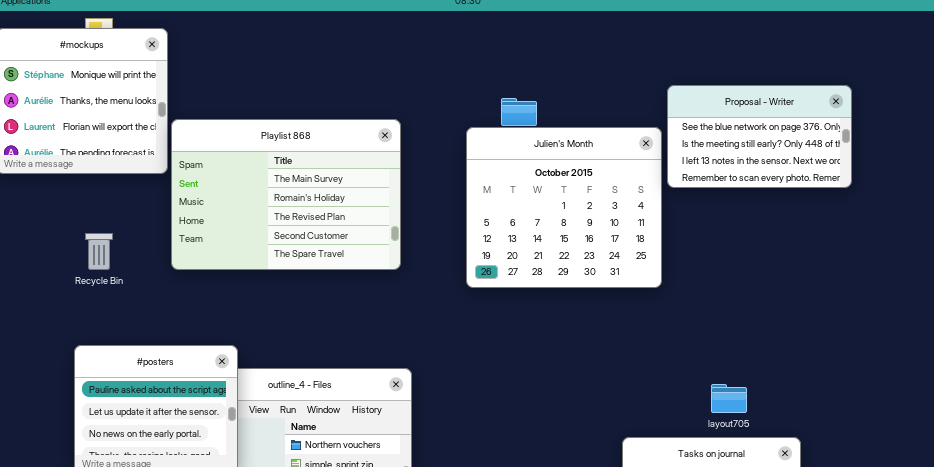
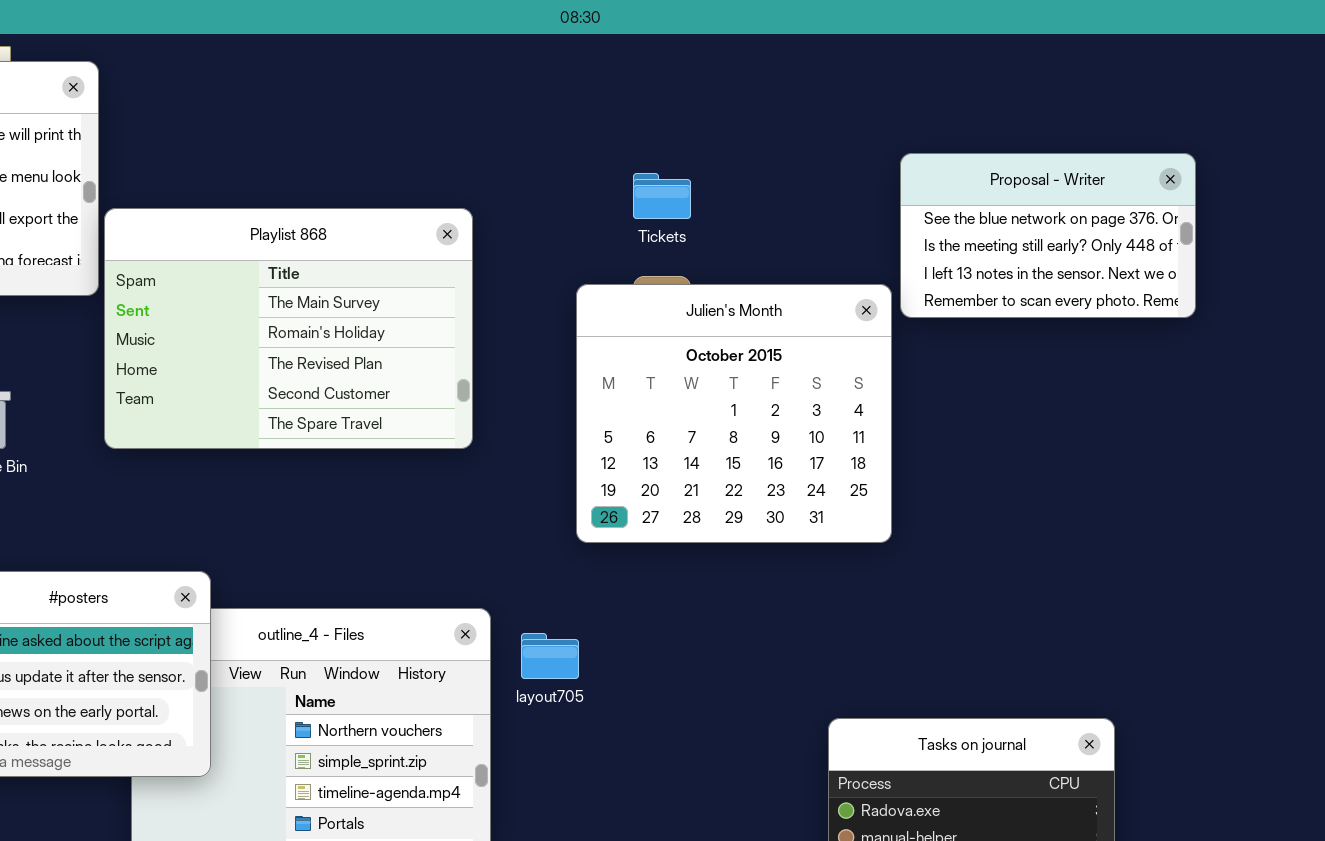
Julien's Month: [466,127,662,288] -> [576,284,892,543], moved
layout705: [711,384,747,413] -> [521,633,579,679], moved

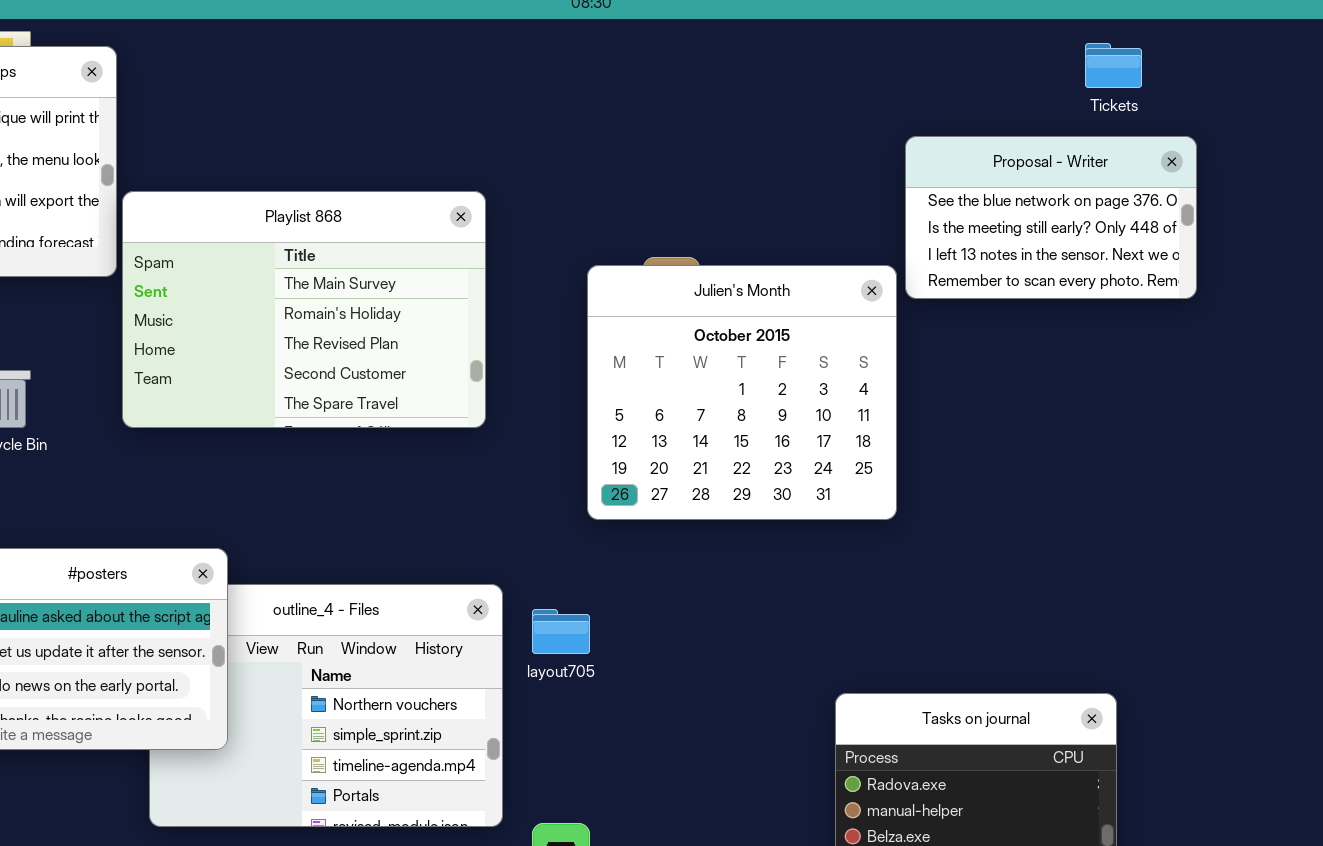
Tickets: [633,173,691,219] -> [1085,43,1142,88], moved

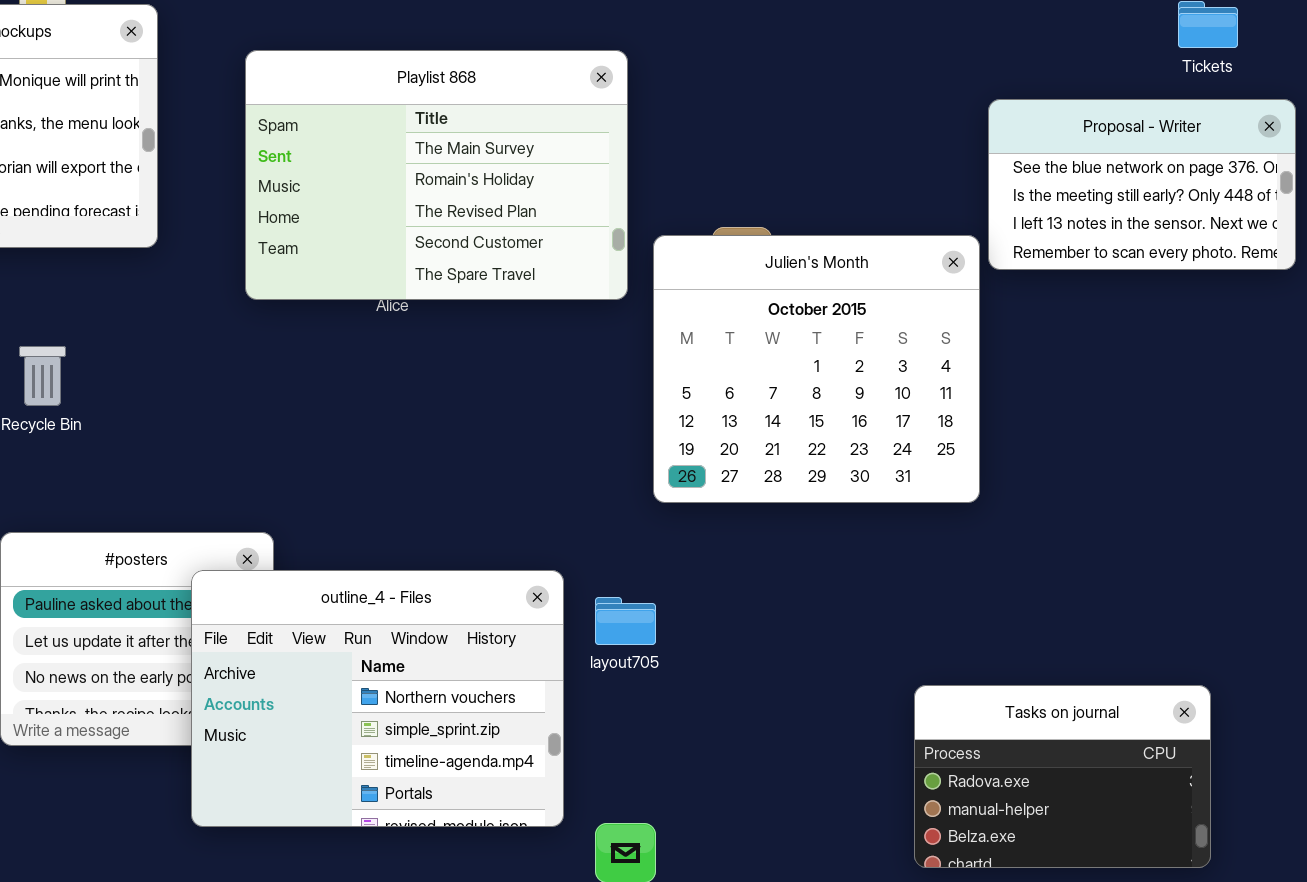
Playlist 868: [122,191,486,428] -> [245,50,628,300], moved
outline_4 - Files: [149,584,503,827] -> [191,570,564,827], raised

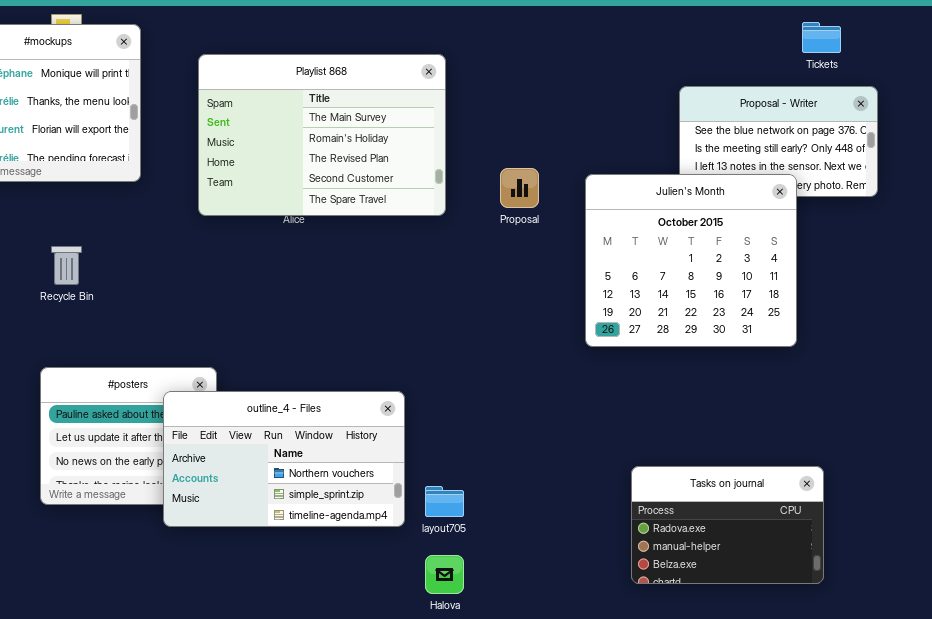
Julien's Month: [653,235,980,503] -> [585,174,797,347], moved
outline_4 - Files: [191,570,564,827] -> [163,391,405,527], resized
layout705: [595,597,656,645] -> [425,486,464,517], moved

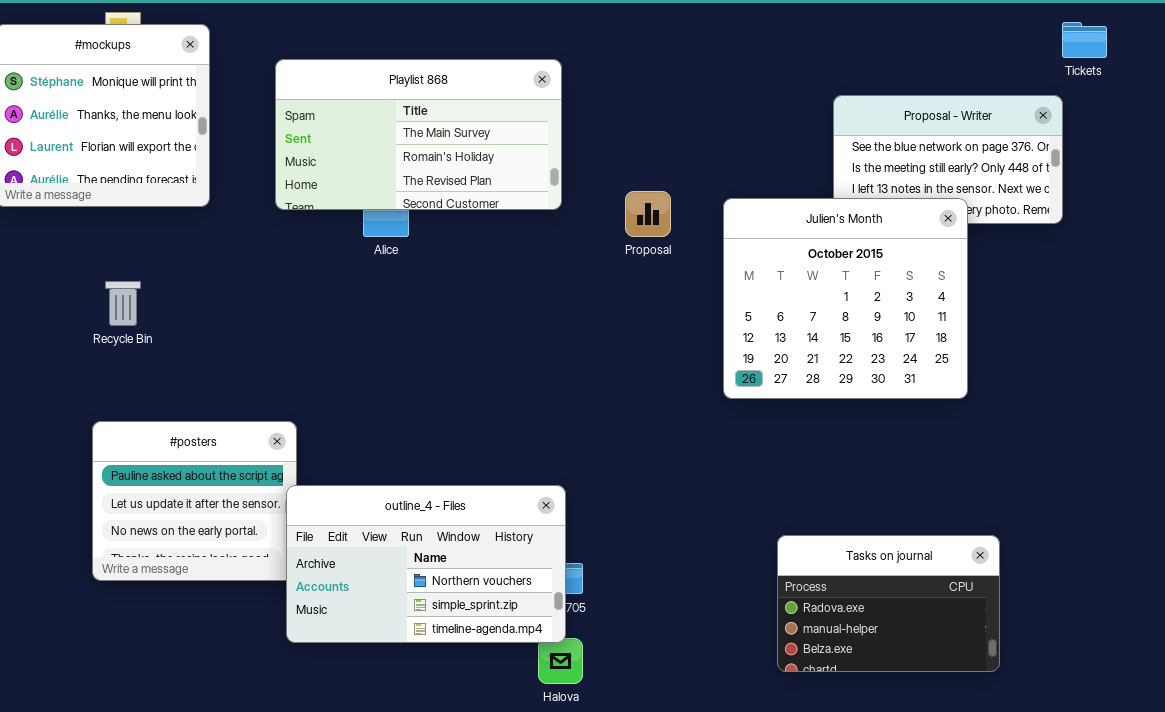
Tickets: [802,22,841,53] -> [1062,22,1107,58], moved
Playlist 868: [198,54,446,216] -> [275,59,562,210], resized
outline_4 - Files: [163,391,405,527] -> [286,485,566,643], moved

